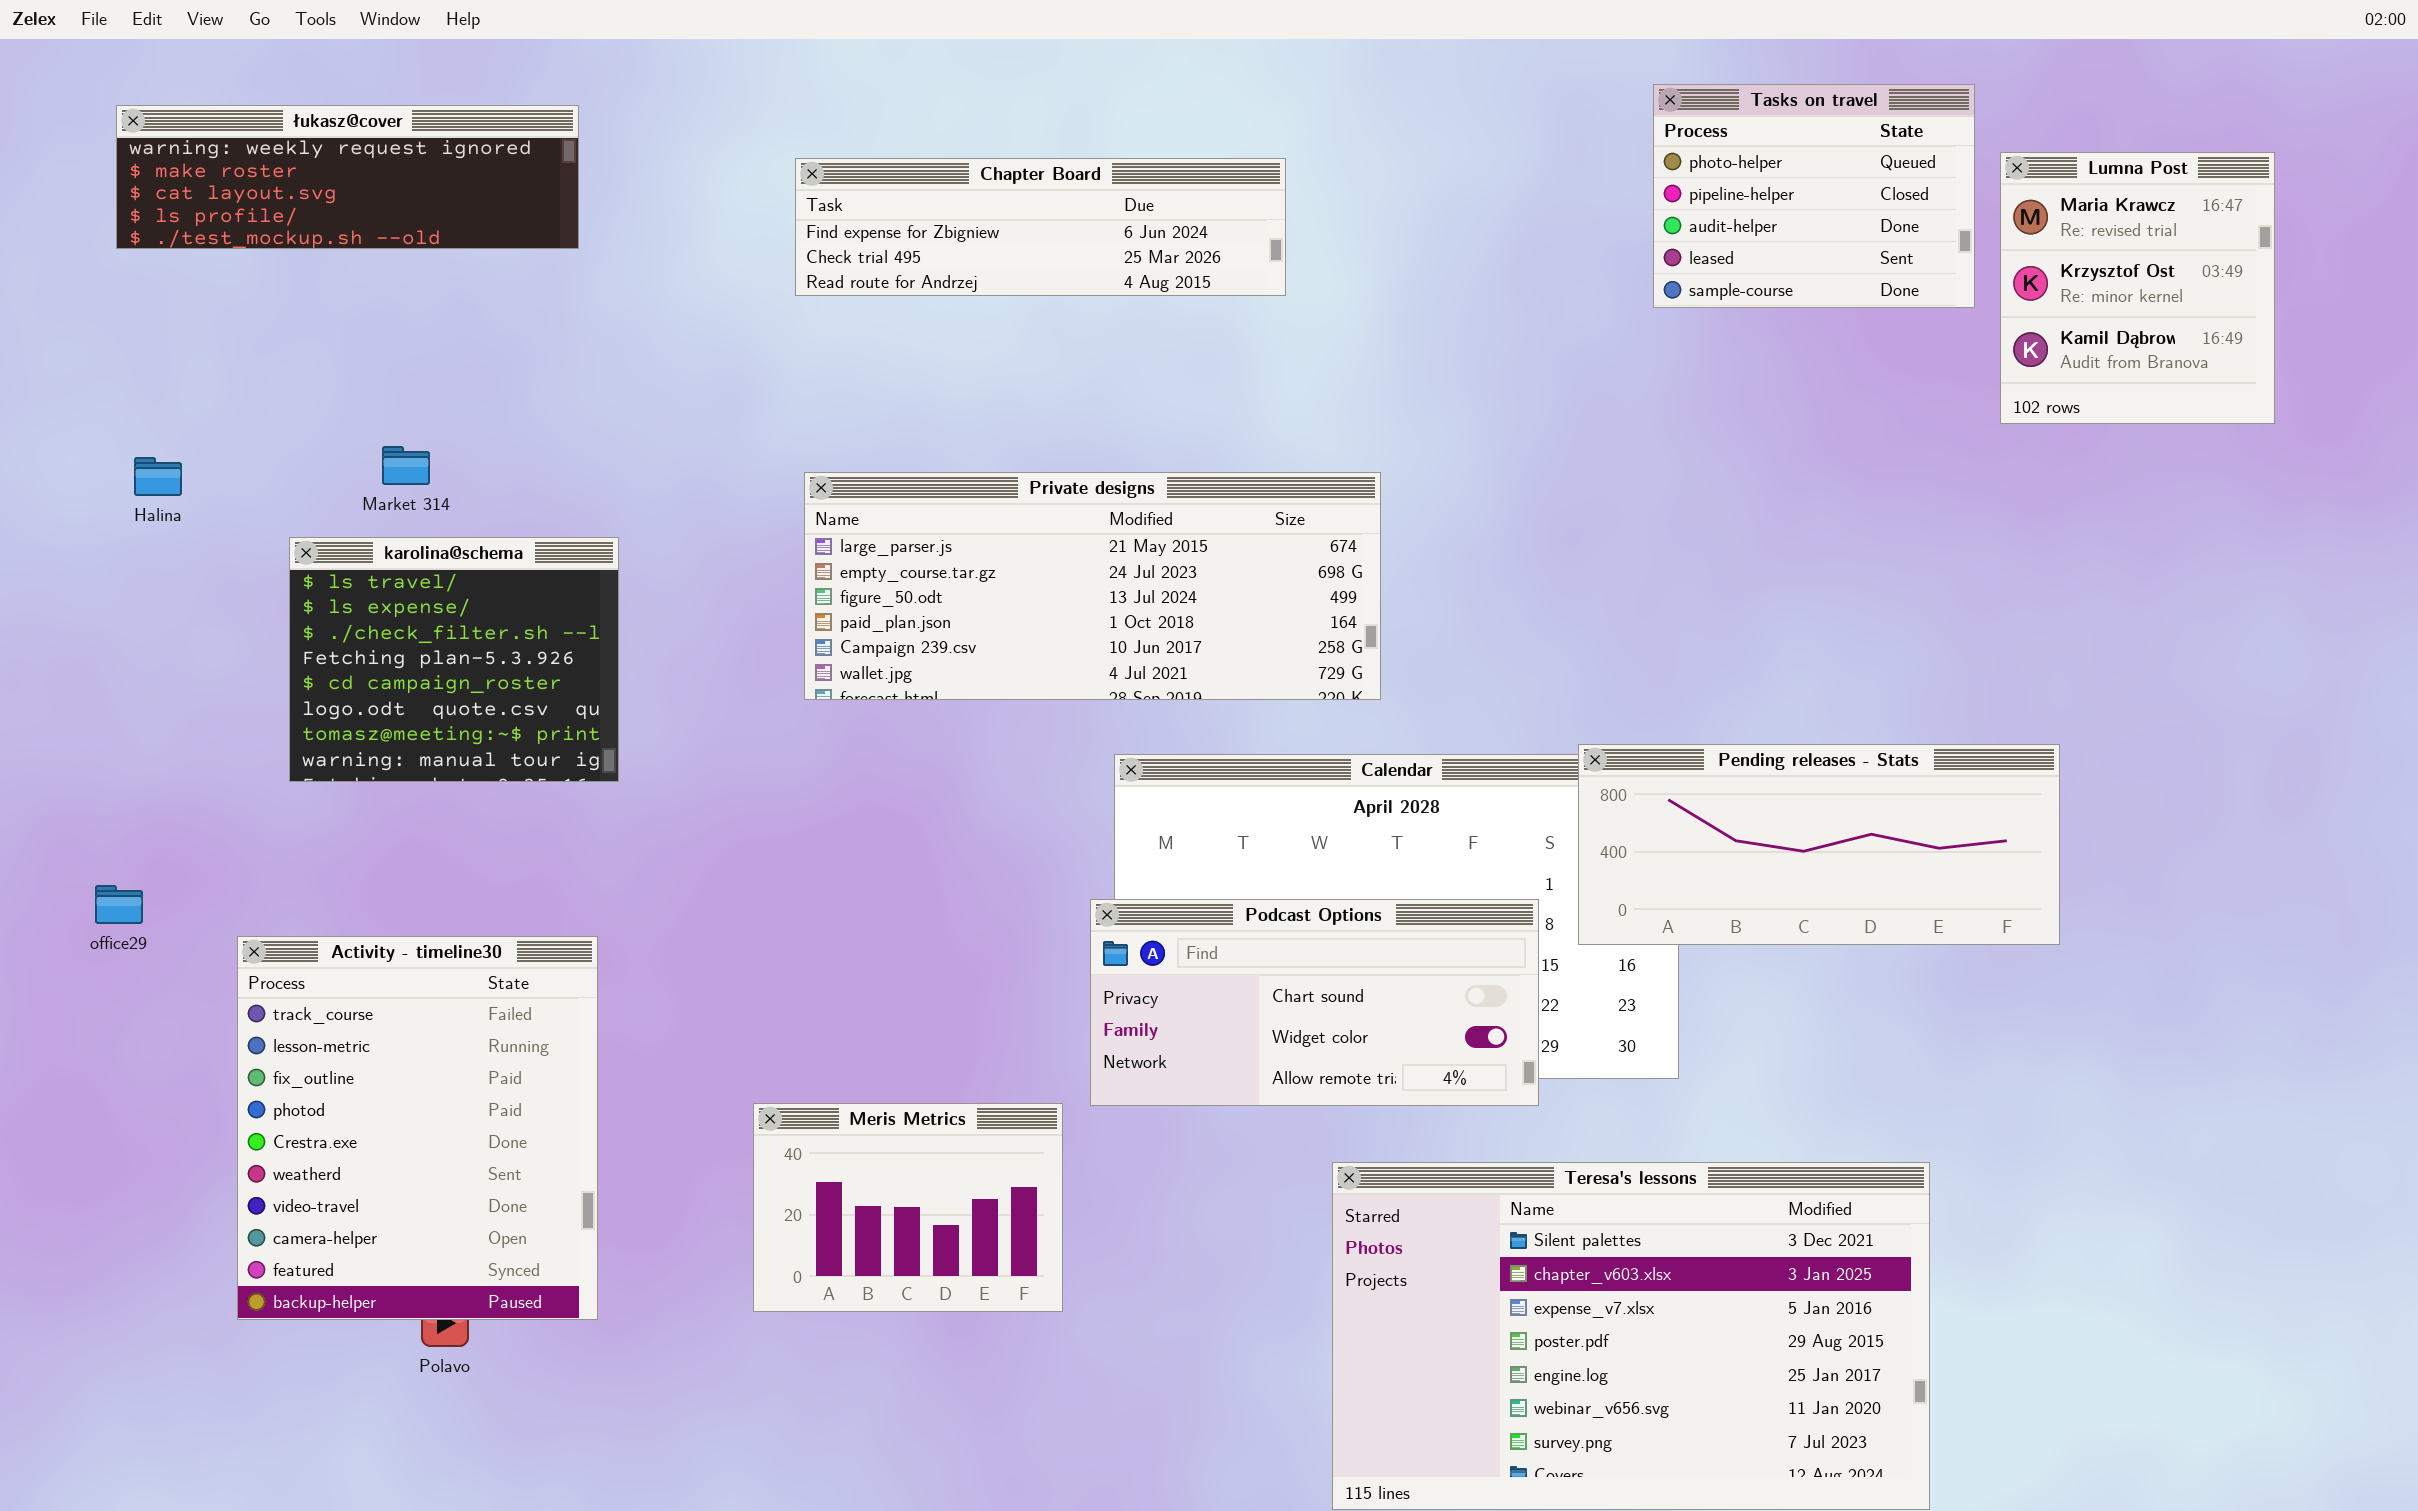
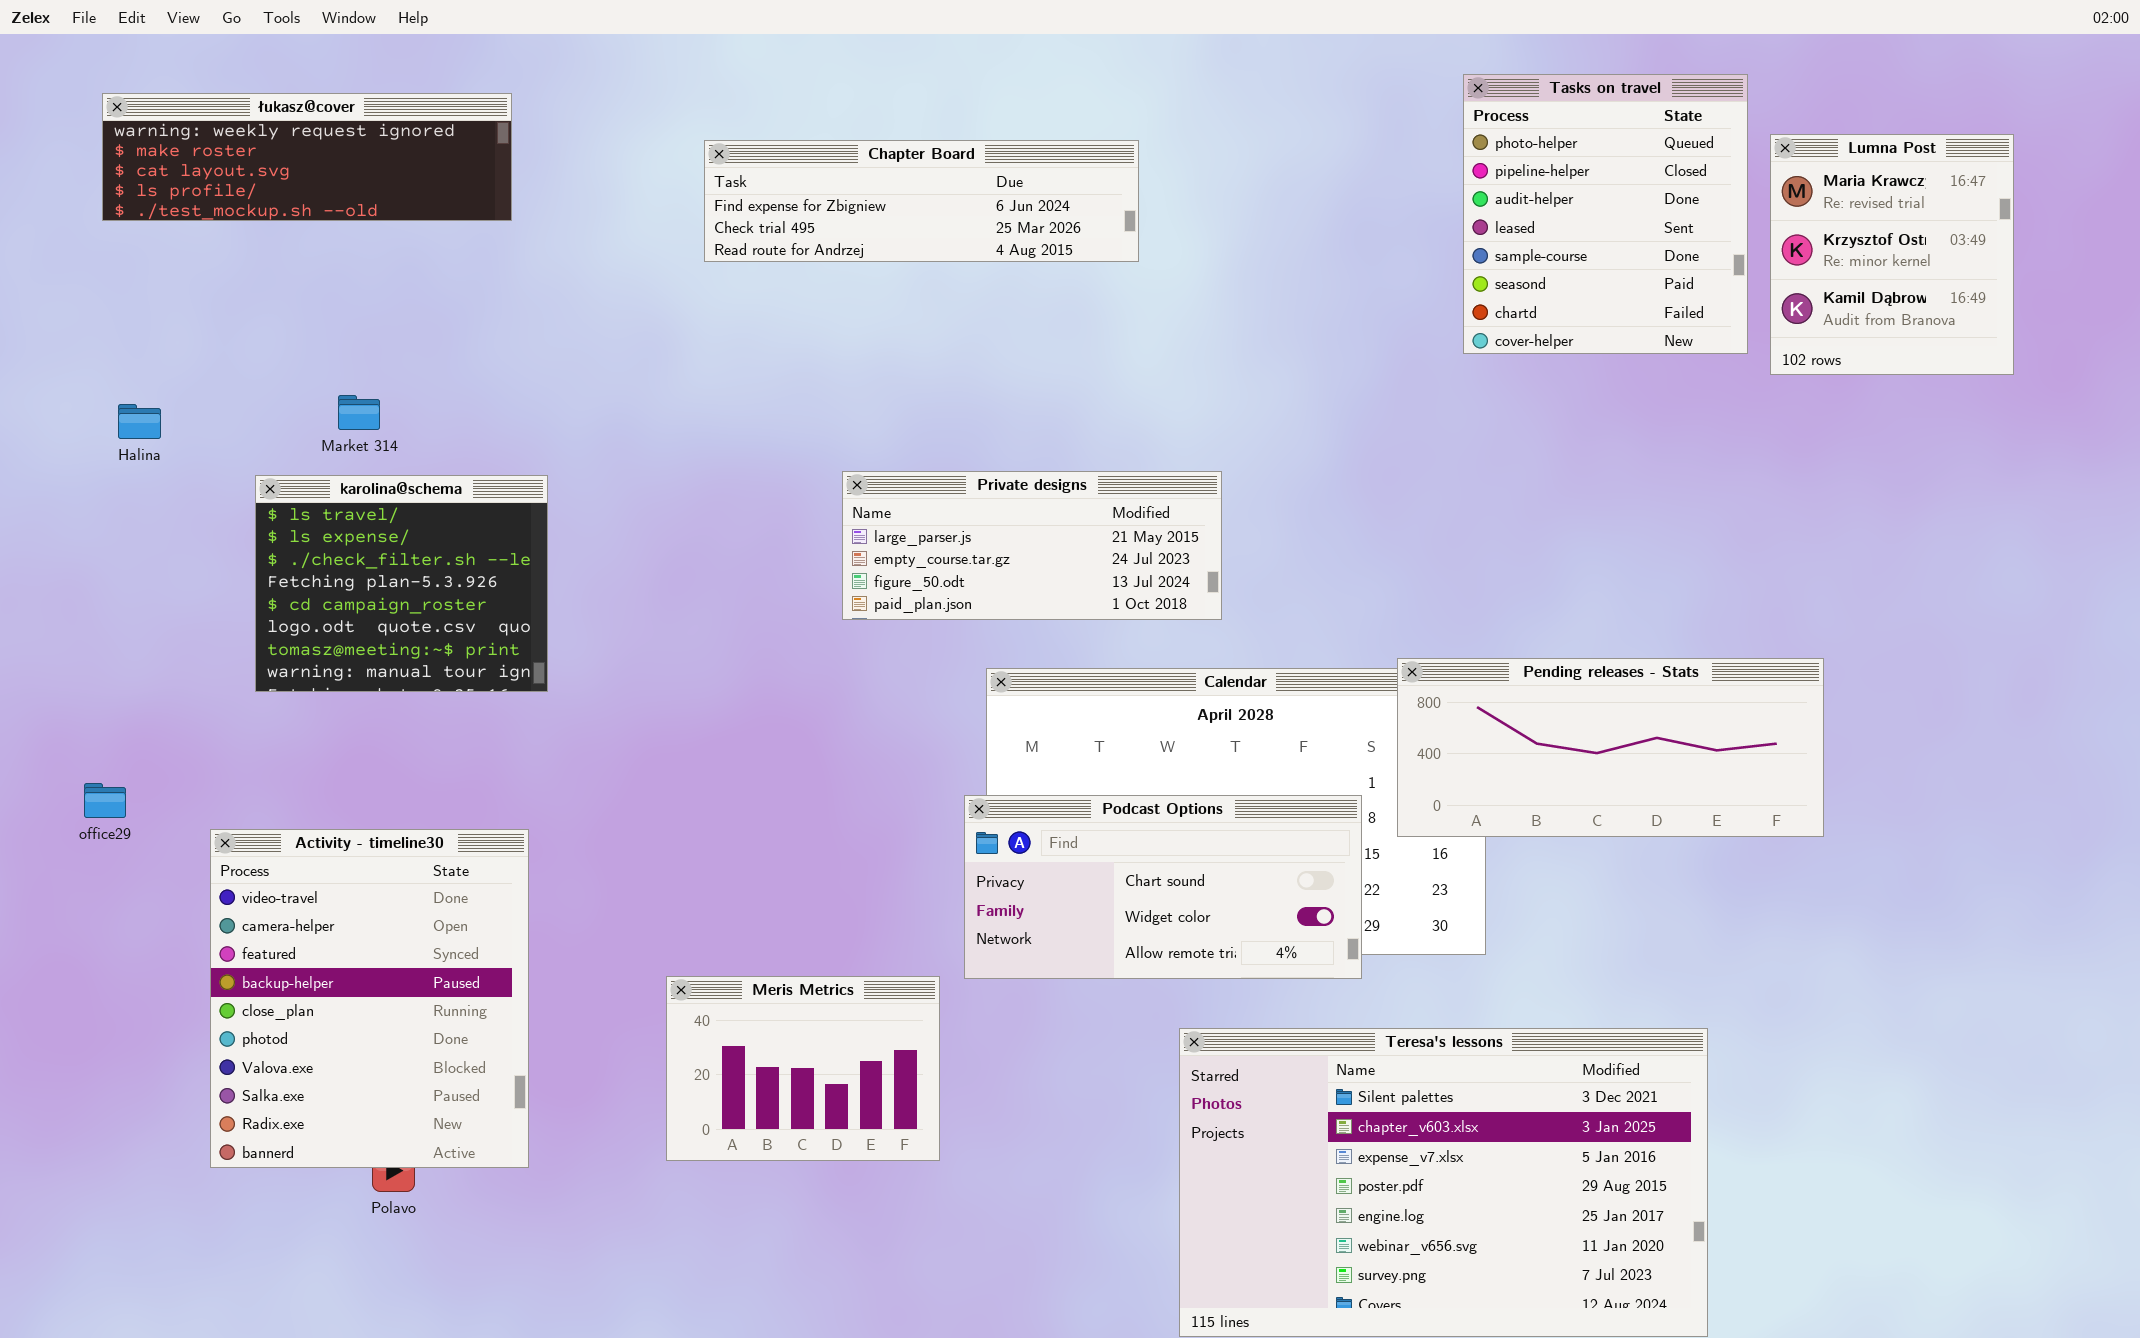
Tasks on travel: [1653,84,1975,308] -> [1463,74,1748,354], resized
Private designs: [804,472,1381,700] -> [842,471,1222,620], resized
Activity - timeline30: [237,936,598,1320] -> [210,829,529,1168], scrolled down 6 rows

